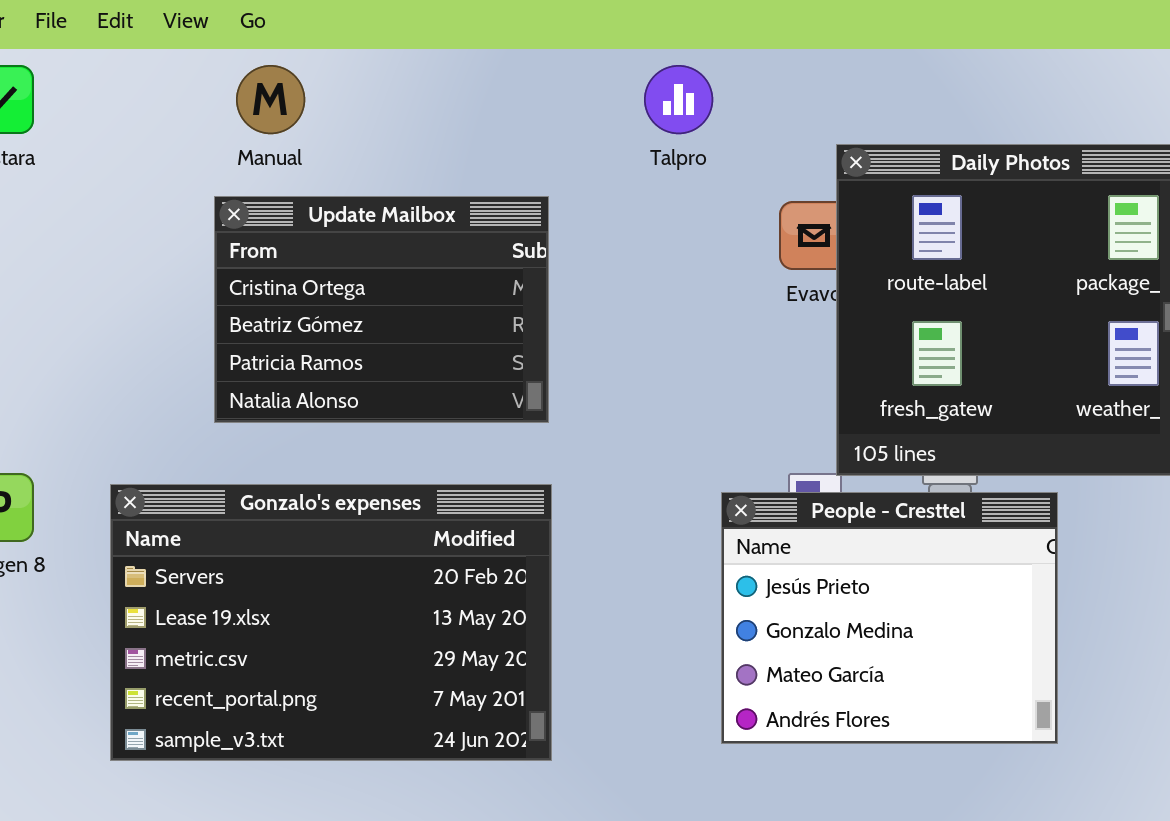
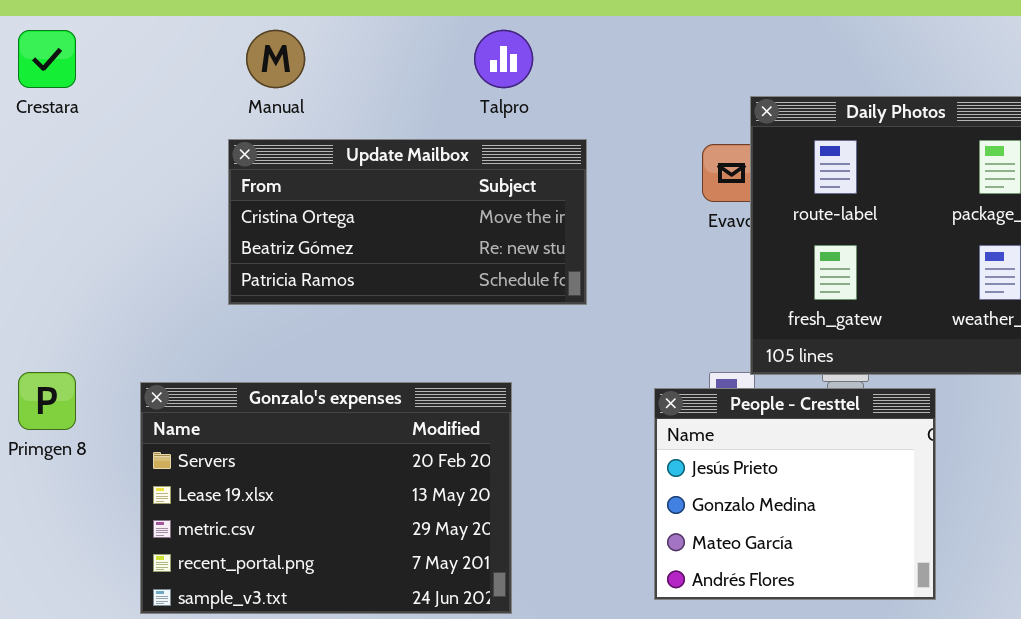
Talpro: [644,65,713,134] -> [474,30,533,88], moved
Update Mailbox: [214,196,549,423] -> [228,139,587,305], resized

